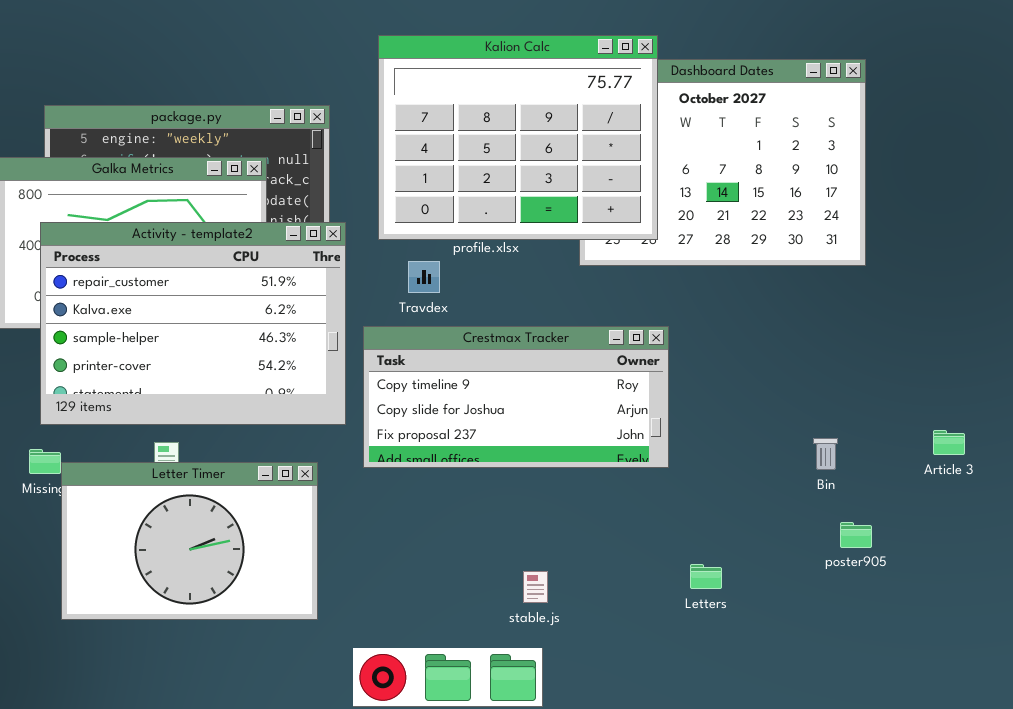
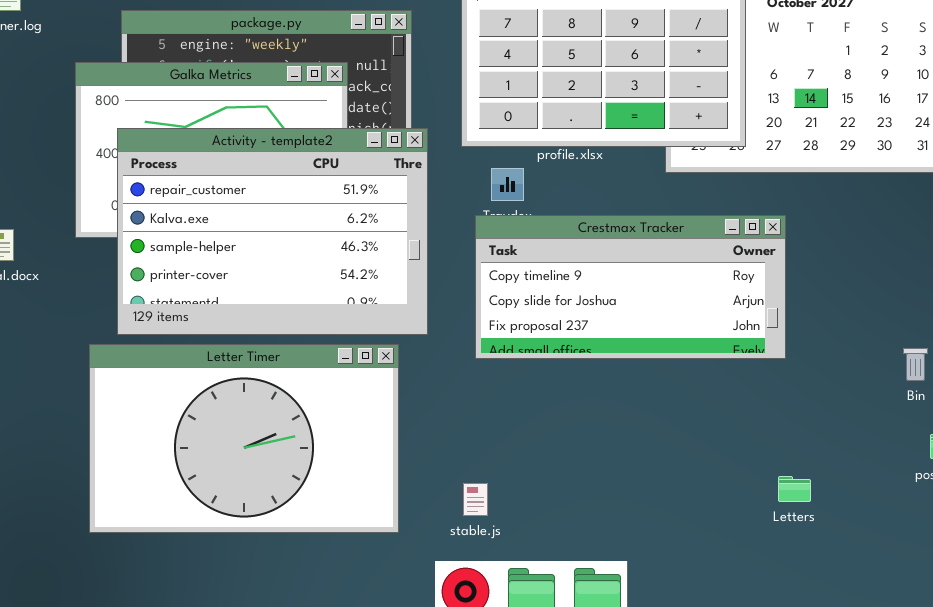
Crestmax Tracker: [363,326,669,468] -> [475,215,786,359], moved
Letter Timer: [61,462,318,620] -> [89,344,399,533], resized
stable.js: [523,571,548,603] -> [463,483,488,516], moved

